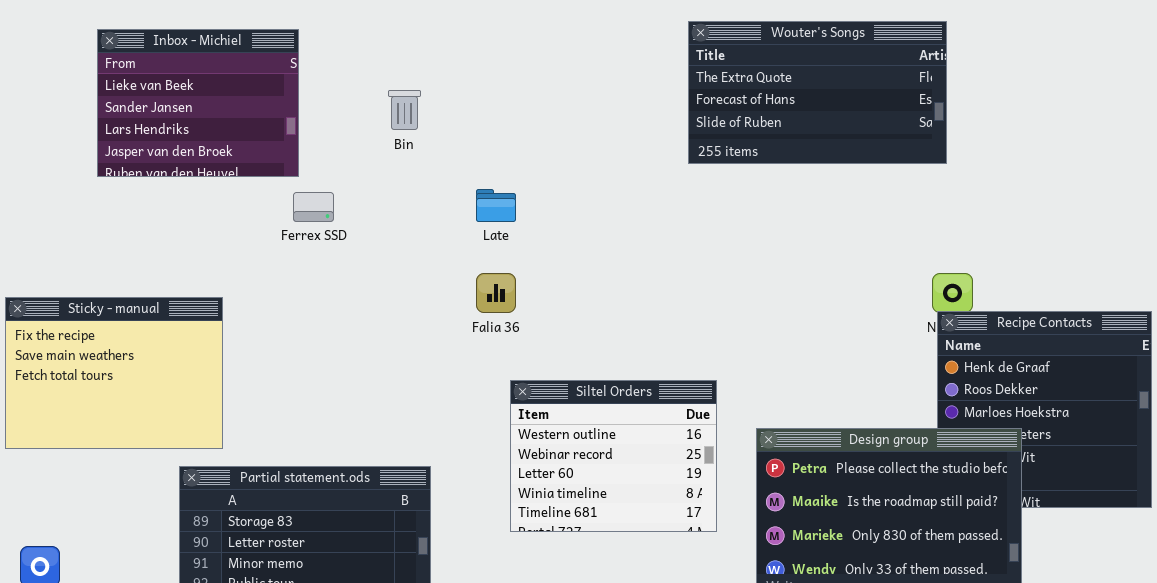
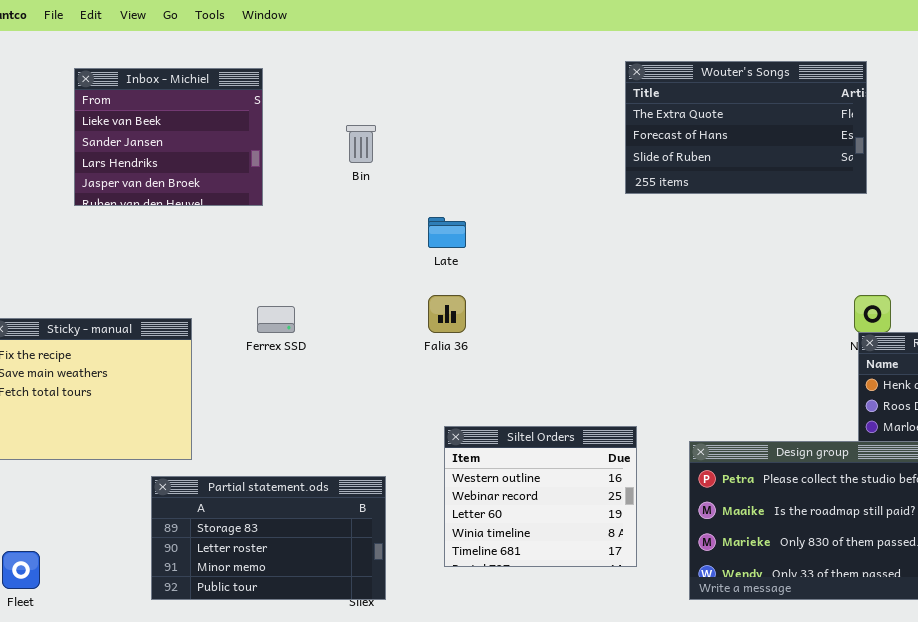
Ferrex SSD: [293,192,334,222] -> [257,306,295,333], moved
Siltel Orders: [510,380,717,532] -> [444,426,637,567], moved

